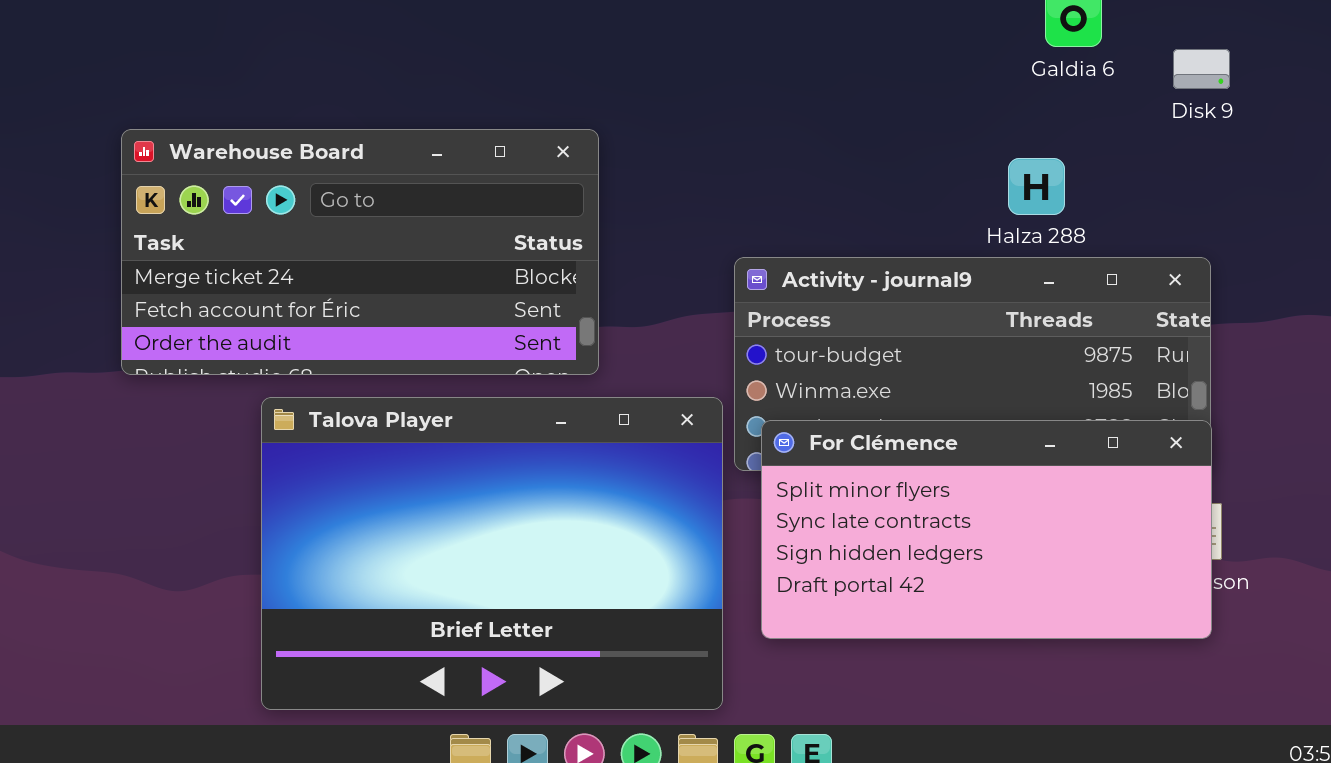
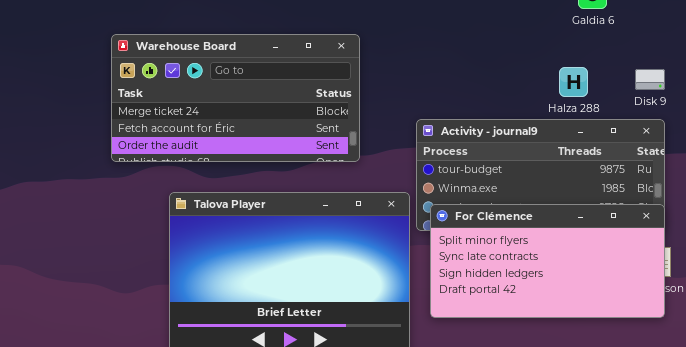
Disk 9: [1173,49,1230,89] -> [635,69,665,90], moved
Warehouse Board: [121,129,599,375] -> [111,34,360,162], moved

